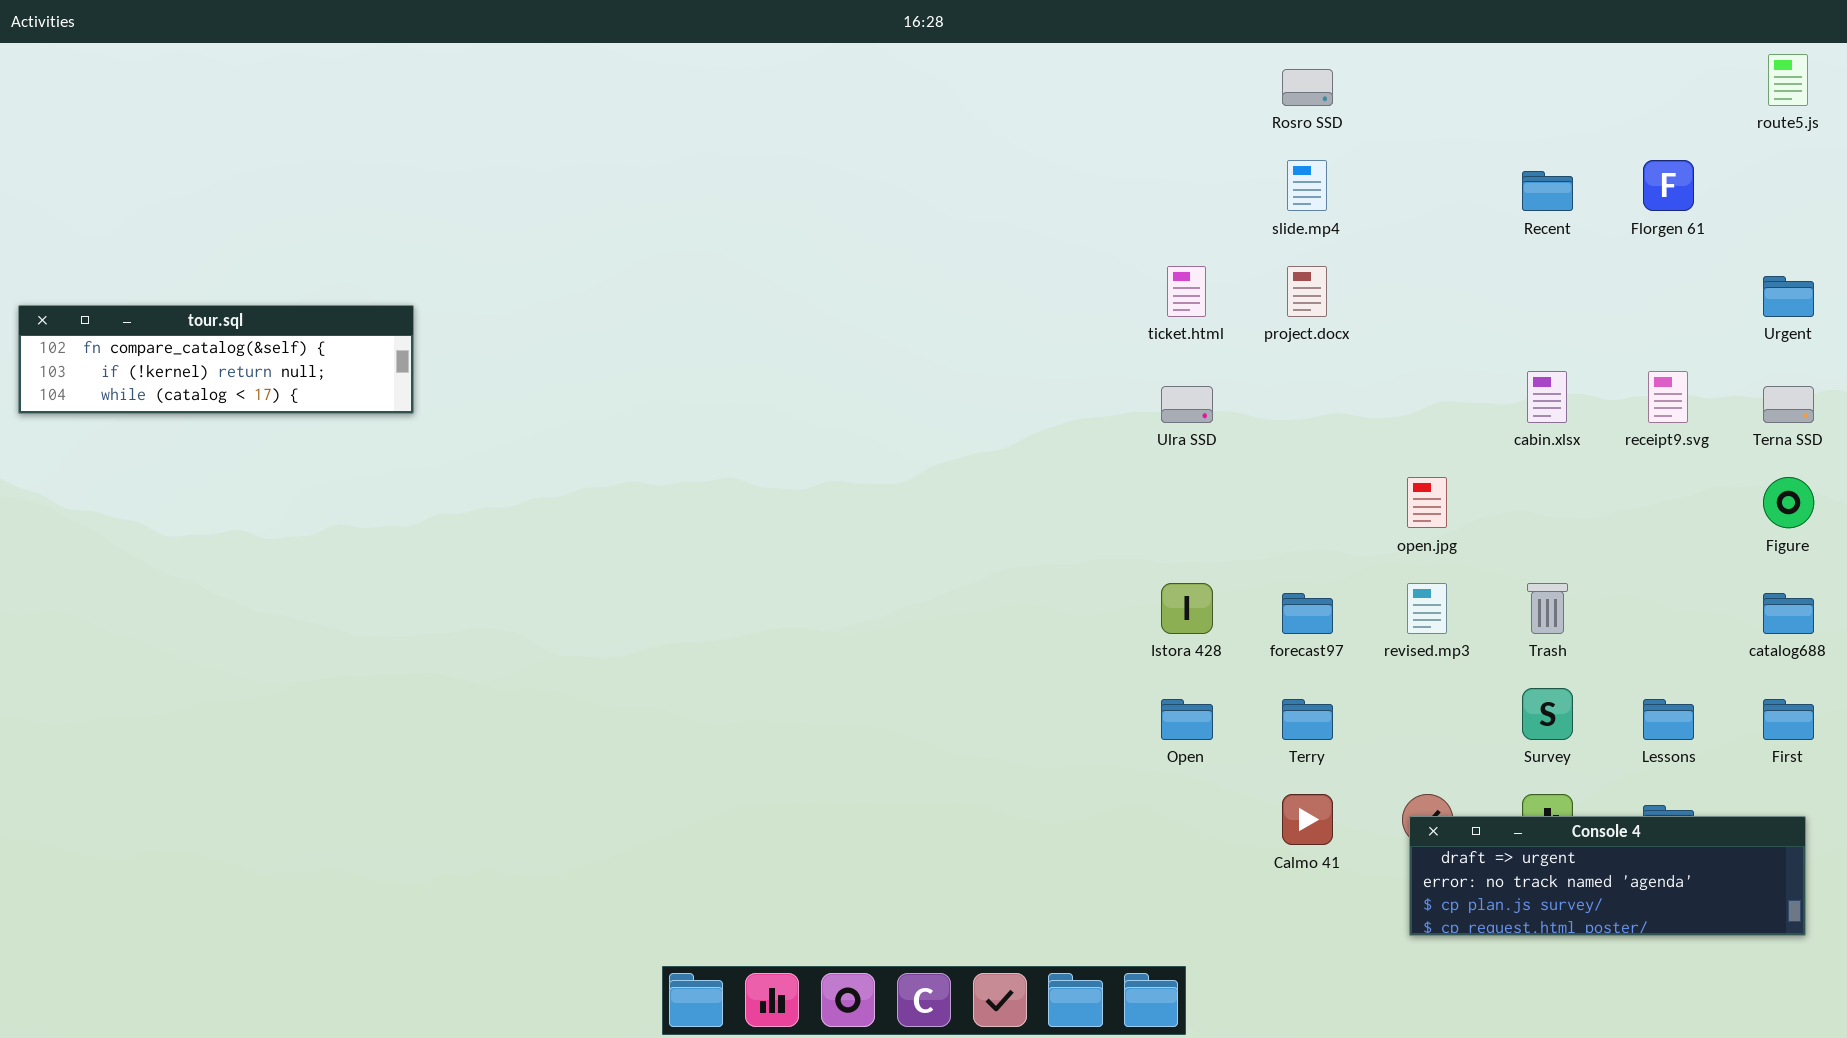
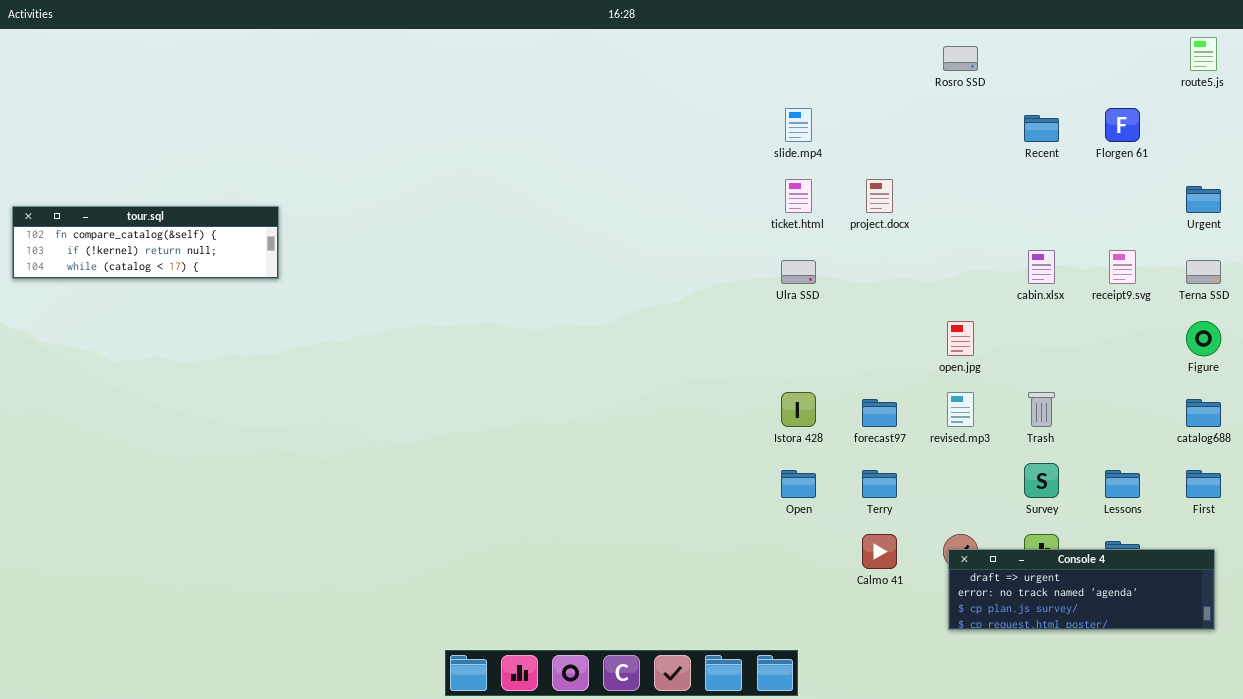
Rosro SSD: [1282,69,1333,106] -> [943,46,978,71], moved
slide.mp4: [1287,160,1327,211] -> [785,108,812,142], moved

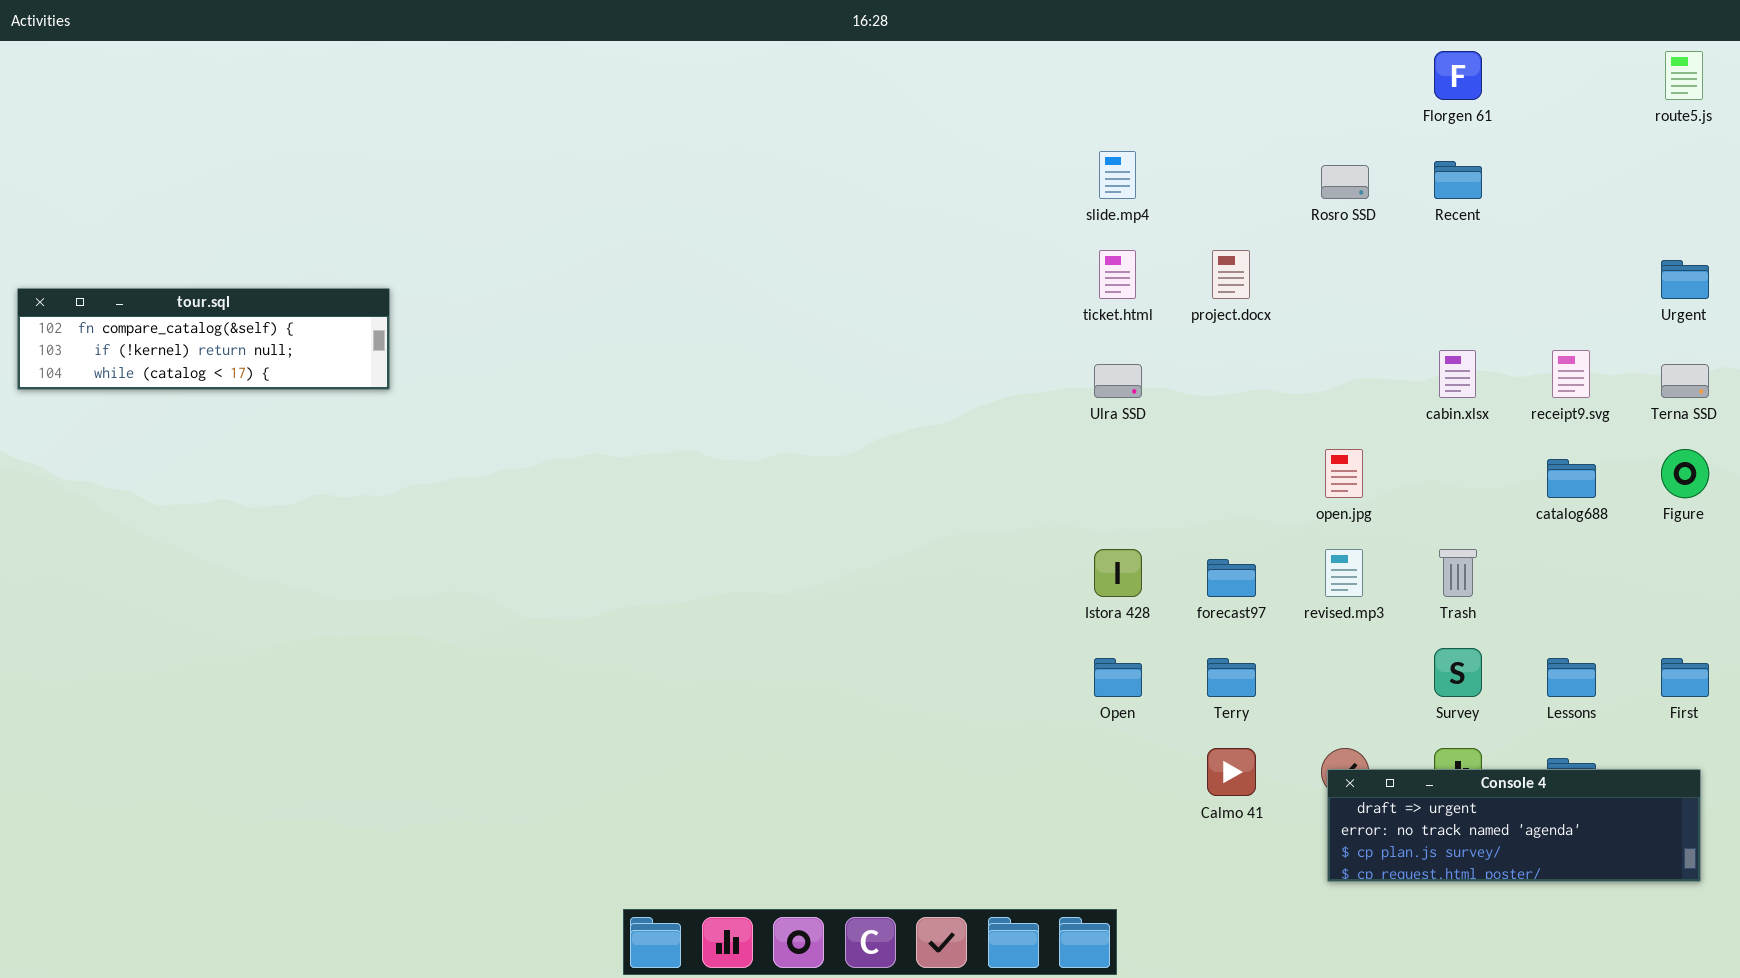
Rosro SSD: [943,46,978,71] -> [1321,165,1369,199], moved
Florgen 61: [1105,108,1140,142] -> [1434,51,1482,100], moved
catalog688: [1186,399,1221,427] -> [1547,459,1596,498], moved

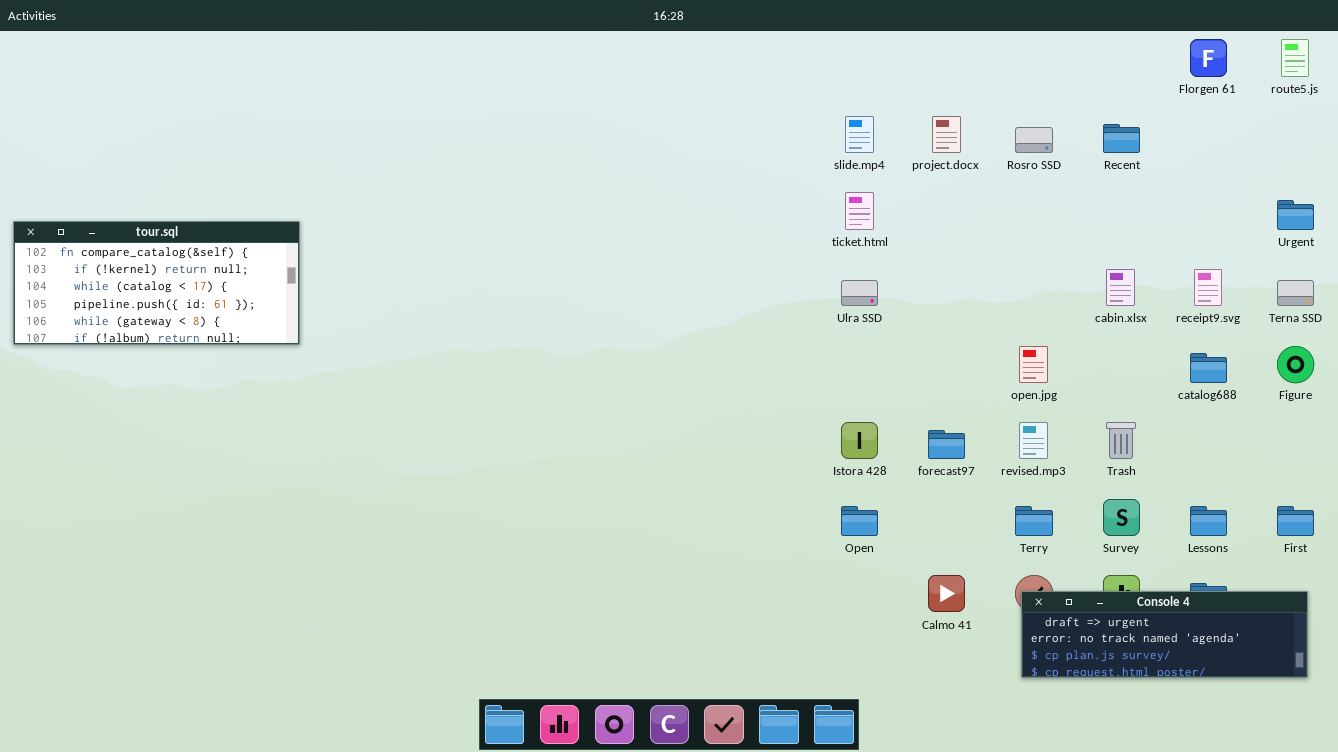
Florgen 61: [1434,51,1482,100] -> [1190,39,1227,77], moved
project.docx: [1212,250,1250,299] -> [932,116,961,153], moved
tour.sql: [17,288,390,390] -> [13,221,300,345], resized
Terry: [1207,658,1256,697] -> [1015,506,1053,536], moved

